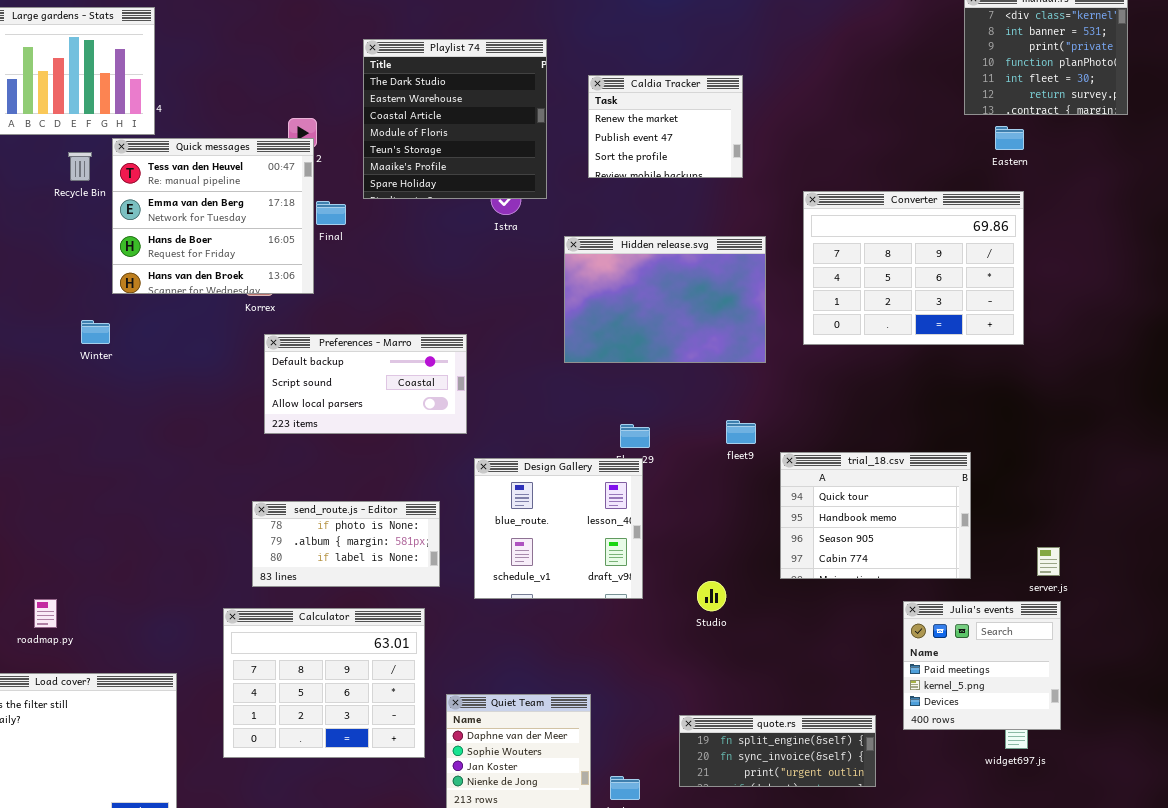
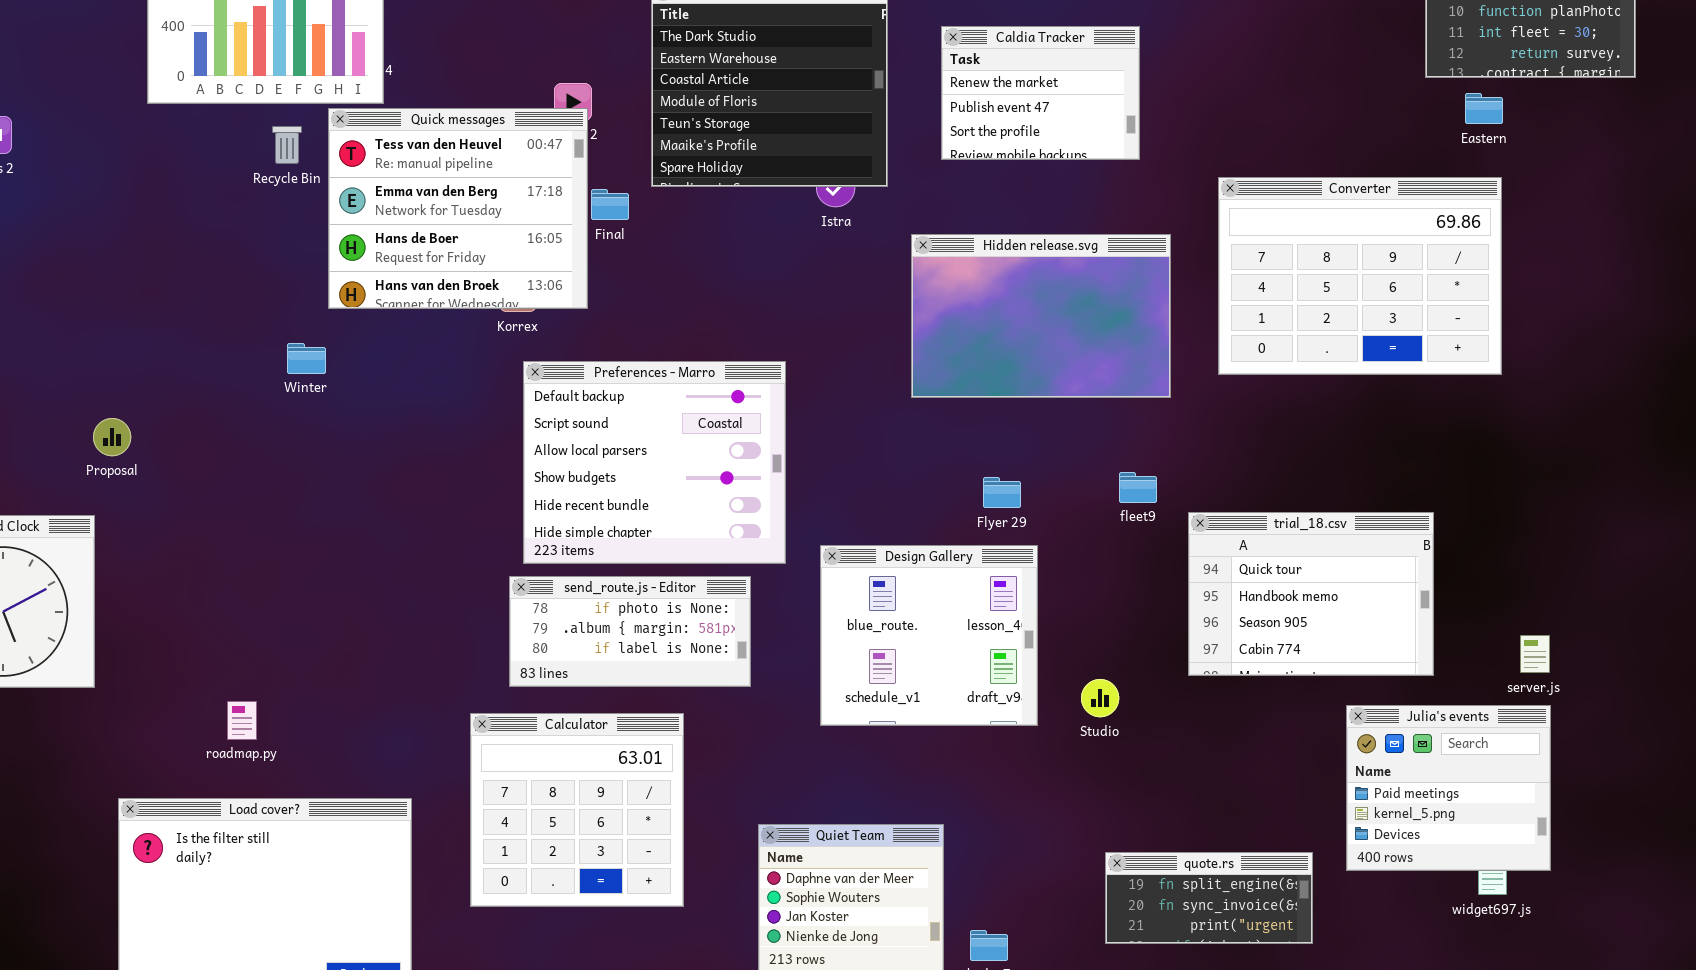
Preferences - Marro: [264,334,467,434] -> [523,361,786,564], resized
Design Gallery: [474,458,643,599] -> [820,545,1038,726], moved
Calculator: [223,608,425,758] -> [470,713,684,907], resized
quote.rs: [679,715,876,787] -> [1105,852,1313,944], resized

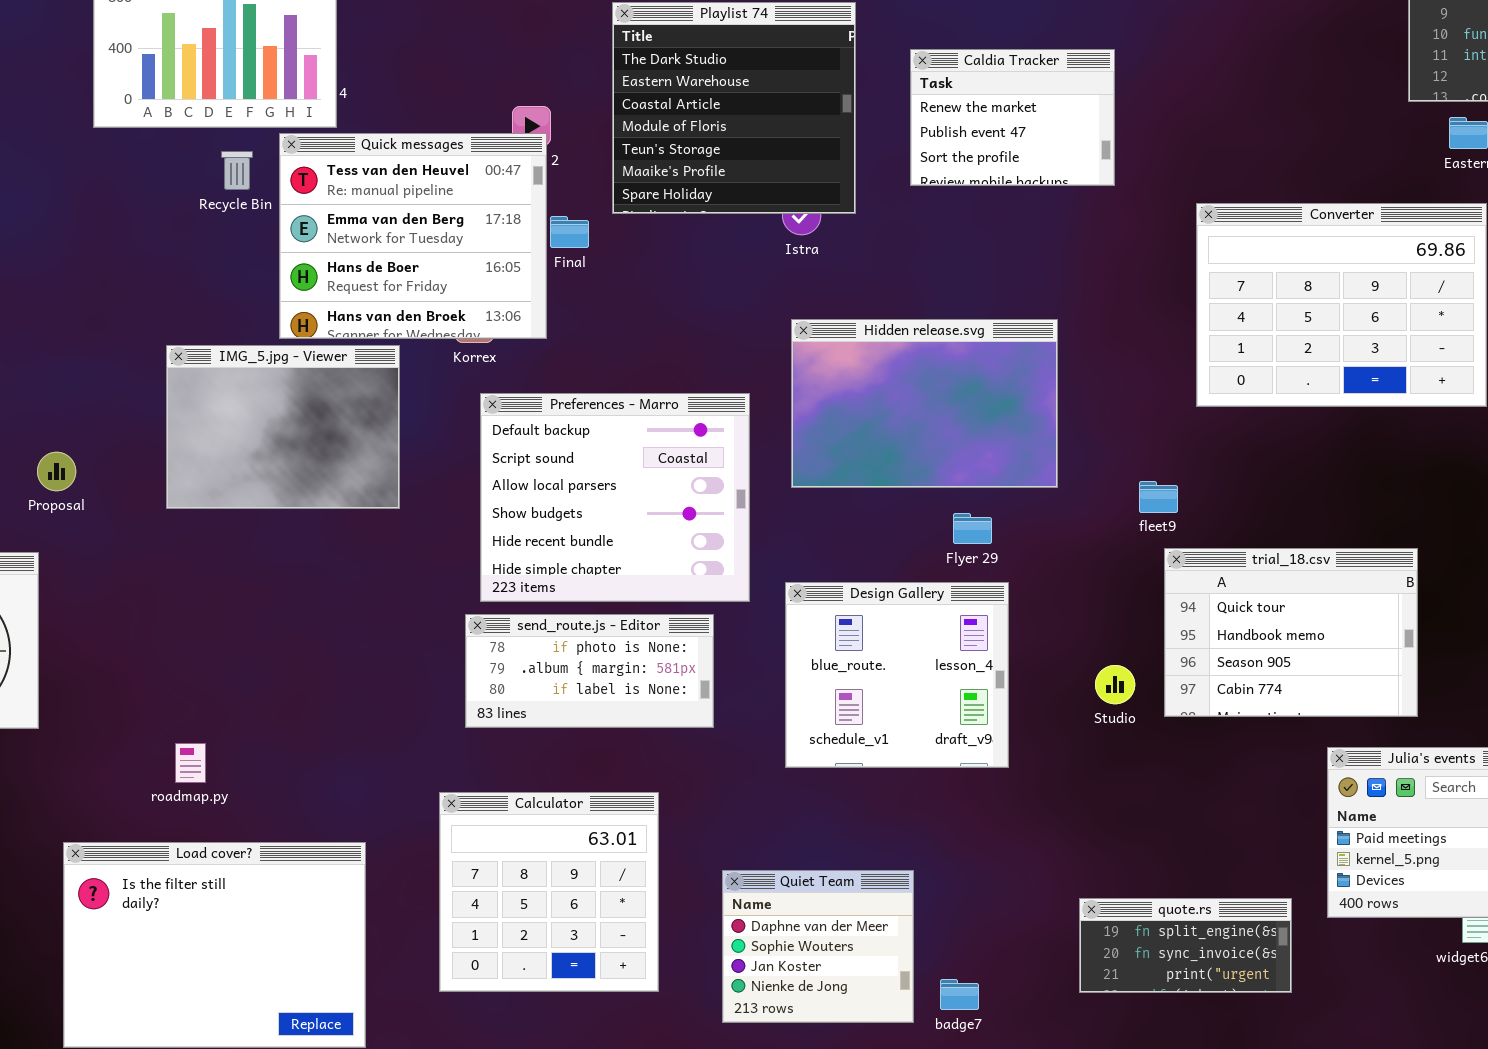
Hidden release.svg: [911,234,1171,398] -> [791,319,1058,488], moved
IMG_5.jpg - Viewer: none -> [166,345,400,509], opened
fleet9: [1119,472,1157,503] -> [1139,481,1178,513], moved
Studio: [1081,679,1119,717] -> [1095,665,1135,704], moved
Calculator: [470,713,684,907] -> [439,792,659,992], moved

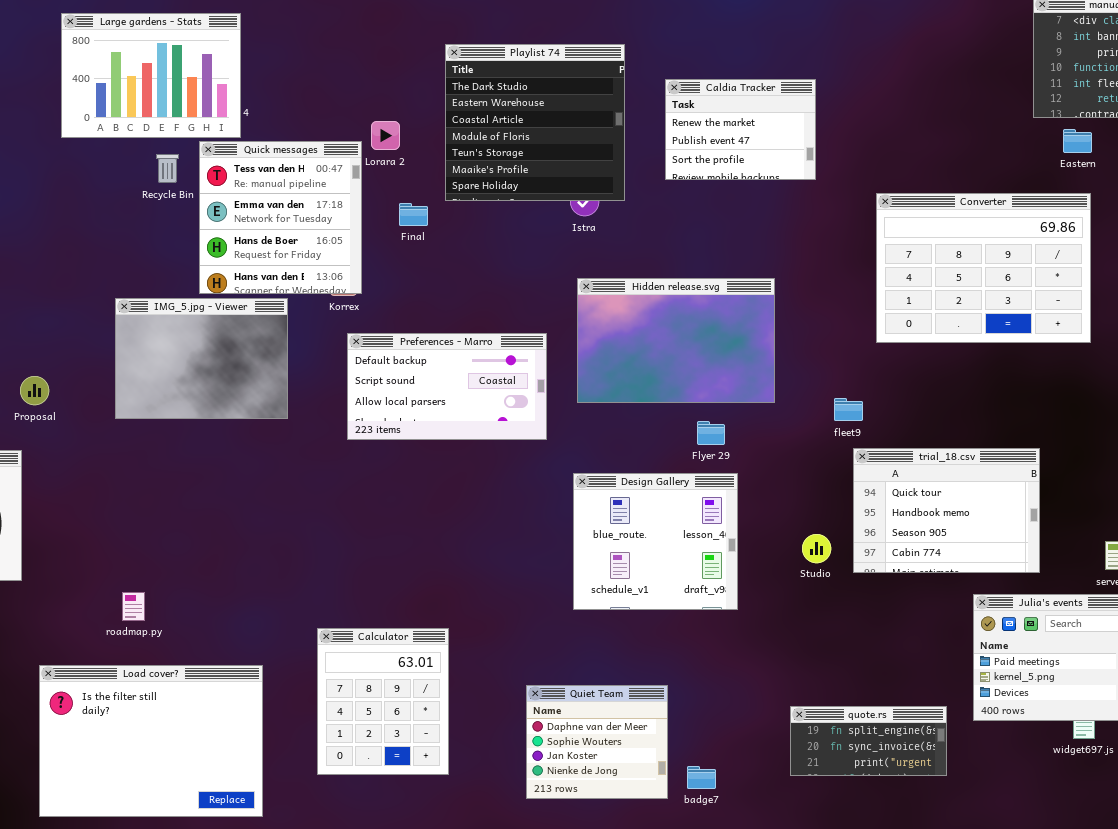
Quick messages: [279,133,547,339] -> [199,141,362,294], resized
Preferences - Marro: [480,393,750,602] -> [347,333,547,440], resized
send_route.js - Editor: [465,614,714,728] -> none, closed
Calculator: [439,792,659,992] -> [317,628,449,775], resized

